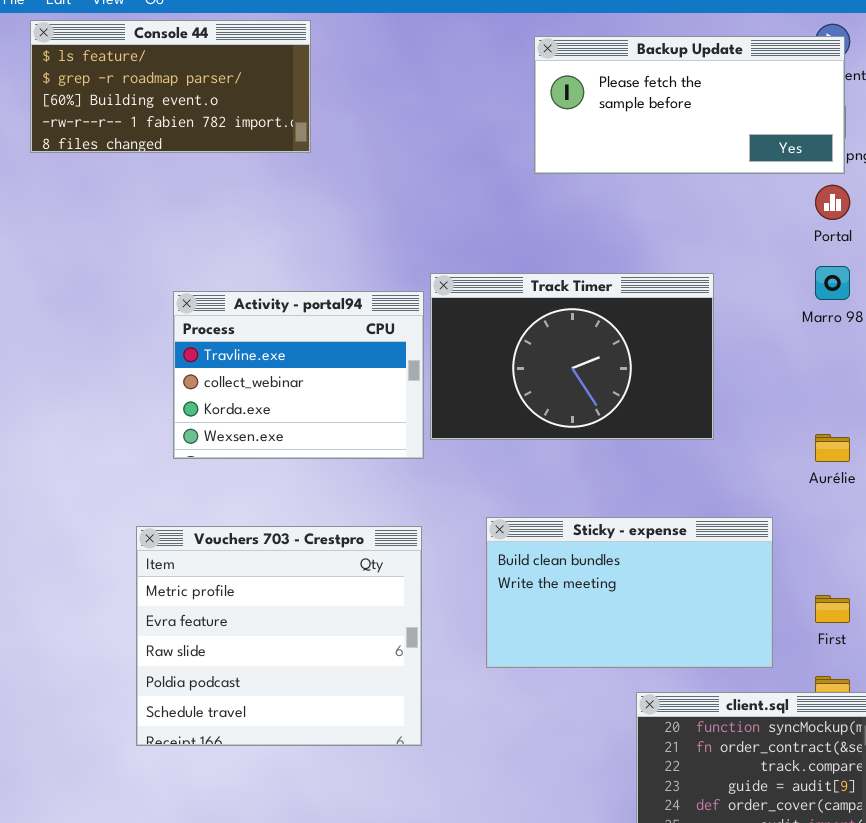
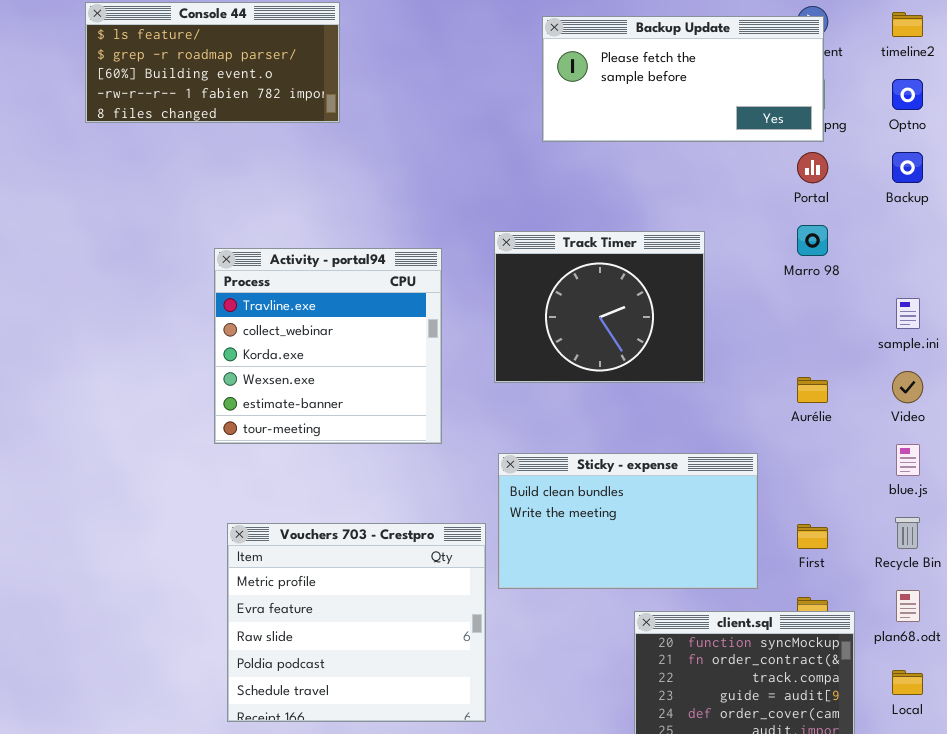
Track Timer: [430,273,714,440] -> [494,231,705,383], resized
Activity - portal94: [173,291,424,459] -> [214,248,442,444], resized
Vouchers 703 - Crestpro: [136,526,422,746] -> [227,523,486,722], moved

